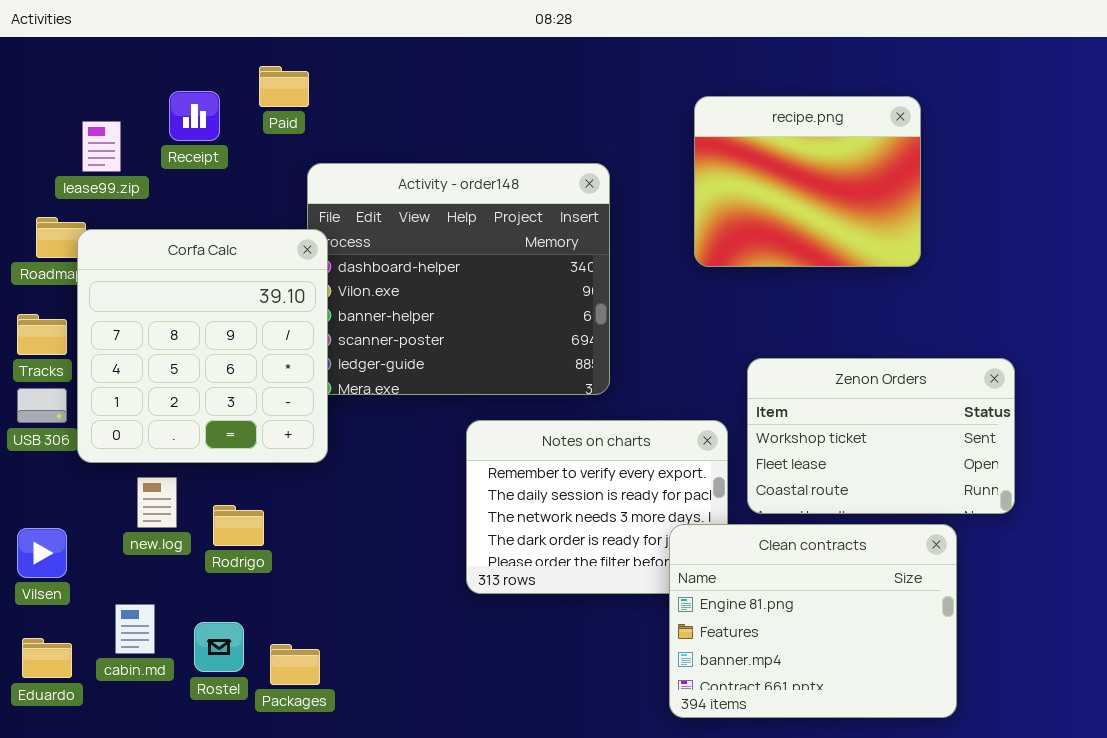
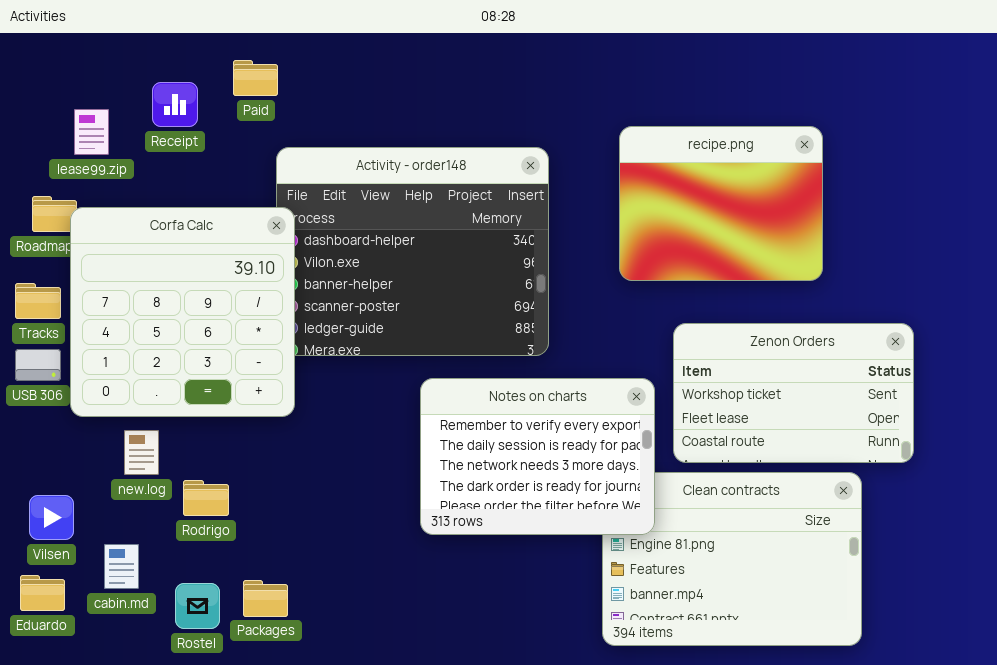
recipe.png: [694,96,921,267] -> [619,126,823,281], moved
Notes on charts: [466,420,728,594] -> [420,378,655,535], raised
Rodrigo: [213,505,264,546] -> [183,480,229,516], moved
Vilsen: [17,528,67,578] -> [29,495,74,540], moved
Rostel: [194,622,244,672] -> [175,583,220,629], moved

